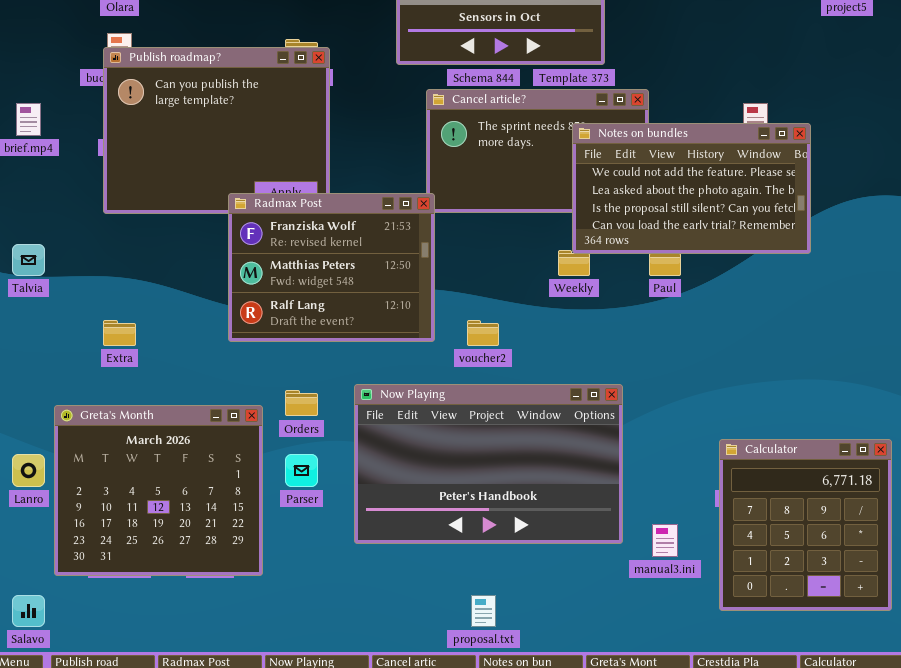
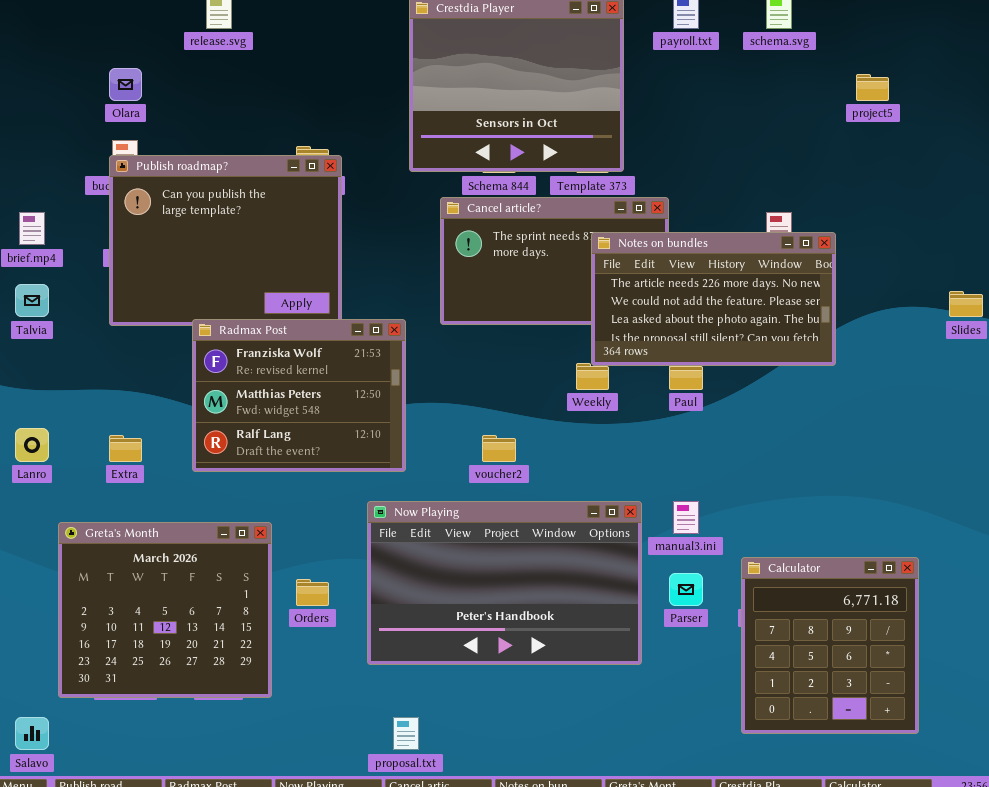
Notes on bundles: [572,123,811,254] -> [591,232,836,366], scrolled up 1 row
Radmax Post: [228,193,435,342] -> [192,319,406,472], moved
Talvia: [12,244,45,276] -> [15,284,49,317], moved
Orders: [285,390,318,416] -> [296,579,329,606], moved
Lanro: [12,454,45,487] -> [15,428,49,462], moved
Parser: [285,454,318,487] -> [669,573,703,606], moved
manual3.ini: [652,524,678,557] -> [673,501,699,534], moved
proposal.txt: [471,595,496,627] -> [393,717,419,750], moved

